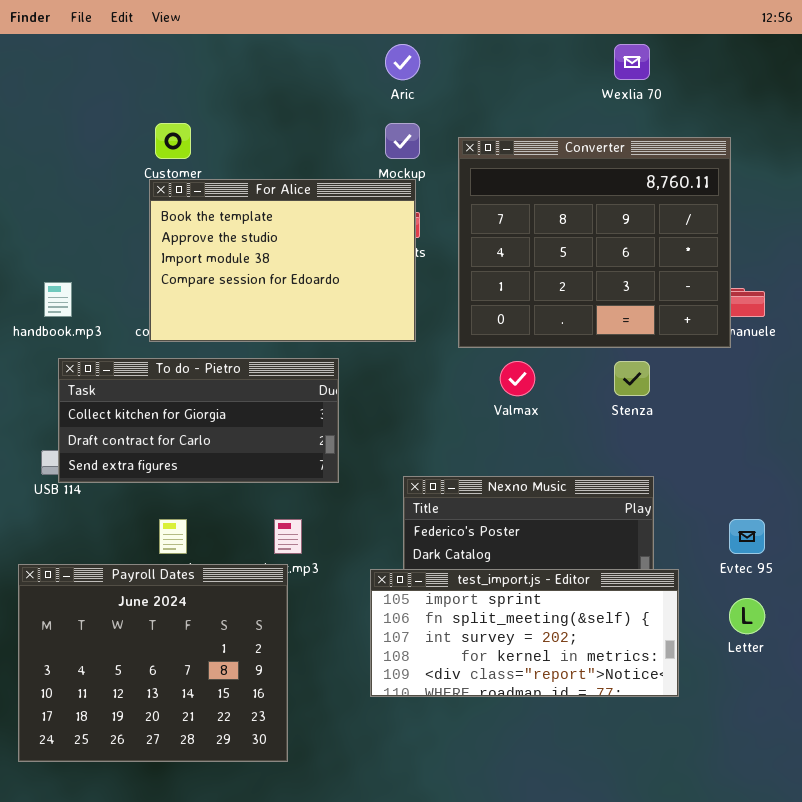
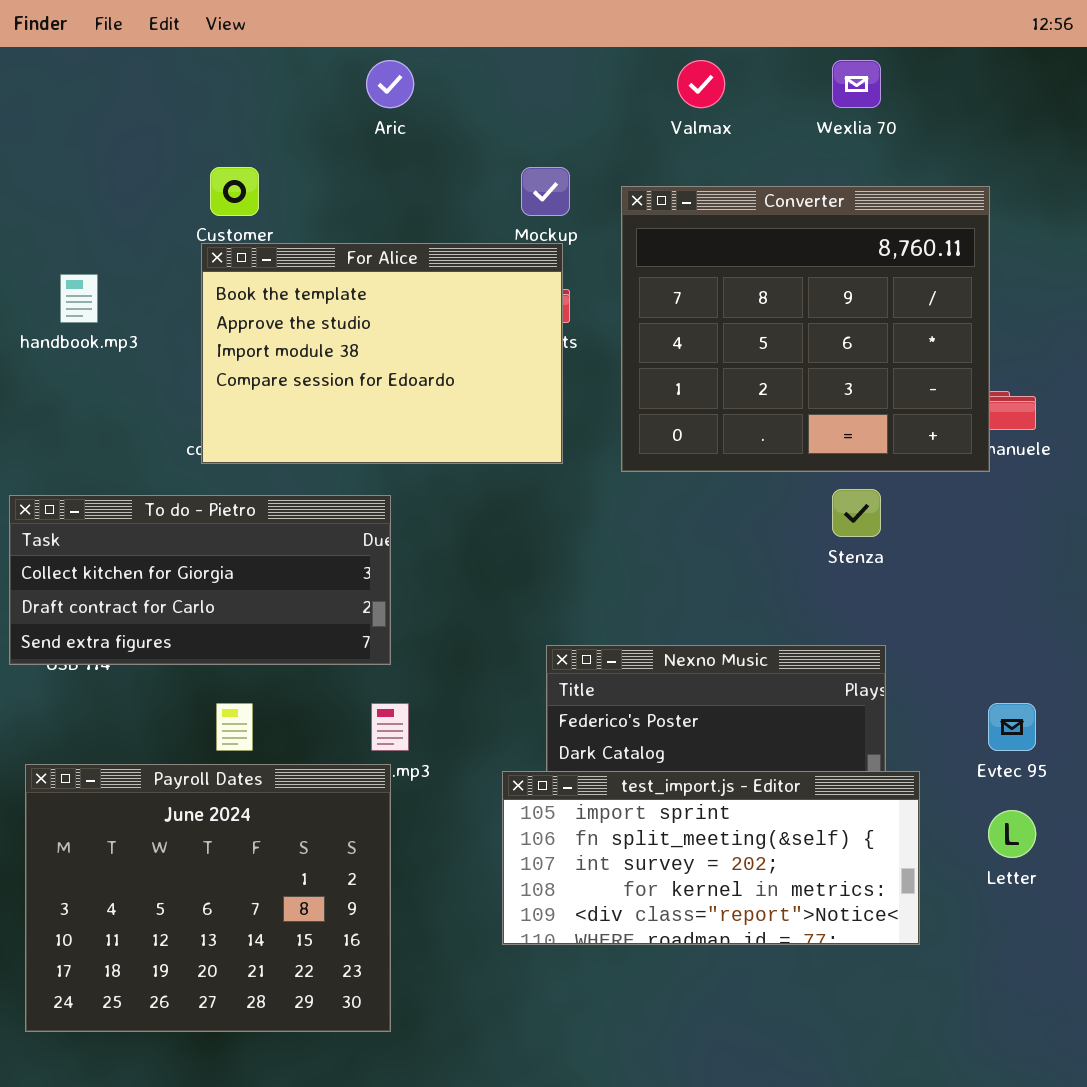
Aric: [385,44,420,80] -> [366,60,414,108], moved
handbook.mp3: [44,282,72,317] -> [60,274,98,323], moved
To do - Pietro: [58,358,339,483] -> [9,495,391,665], moved
Valmax: [500,361,535,396] -> [677,60,725,108], moved

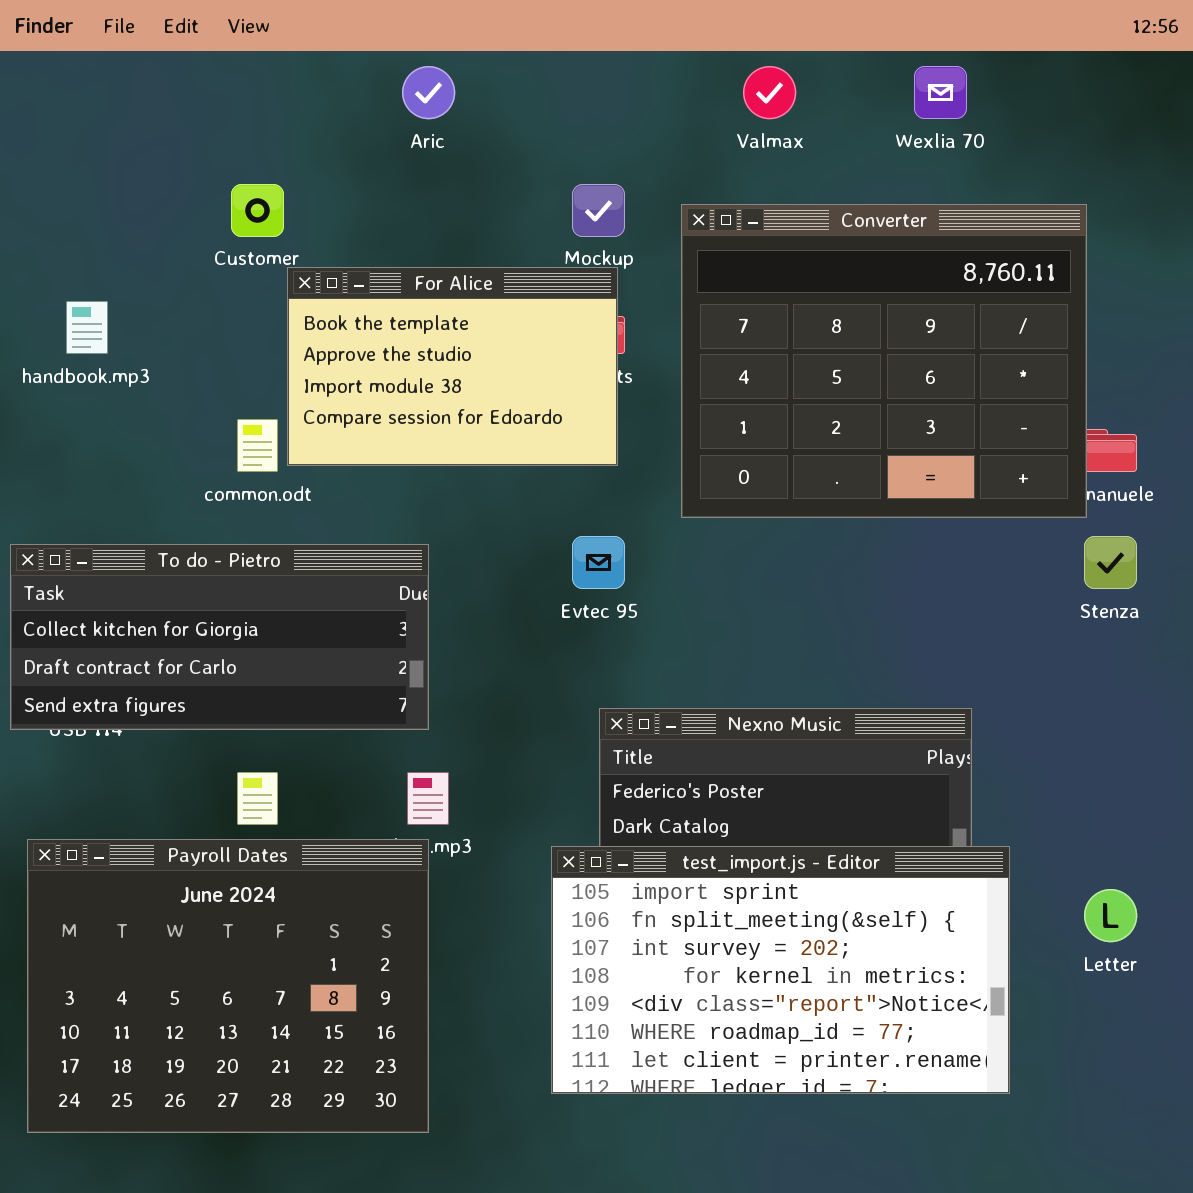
For Alice: [201,243,563,464] -> [287,267,618,466], resized
Stenza: [832,489,881,537] -> [1084,536,1137,589], moved
Evtec 95: [988,703,1036,751] -> [572,536,625,589], moved
test_import.js - Editor: [502,771,920,945] -> [551,846,1010,1094], resized

